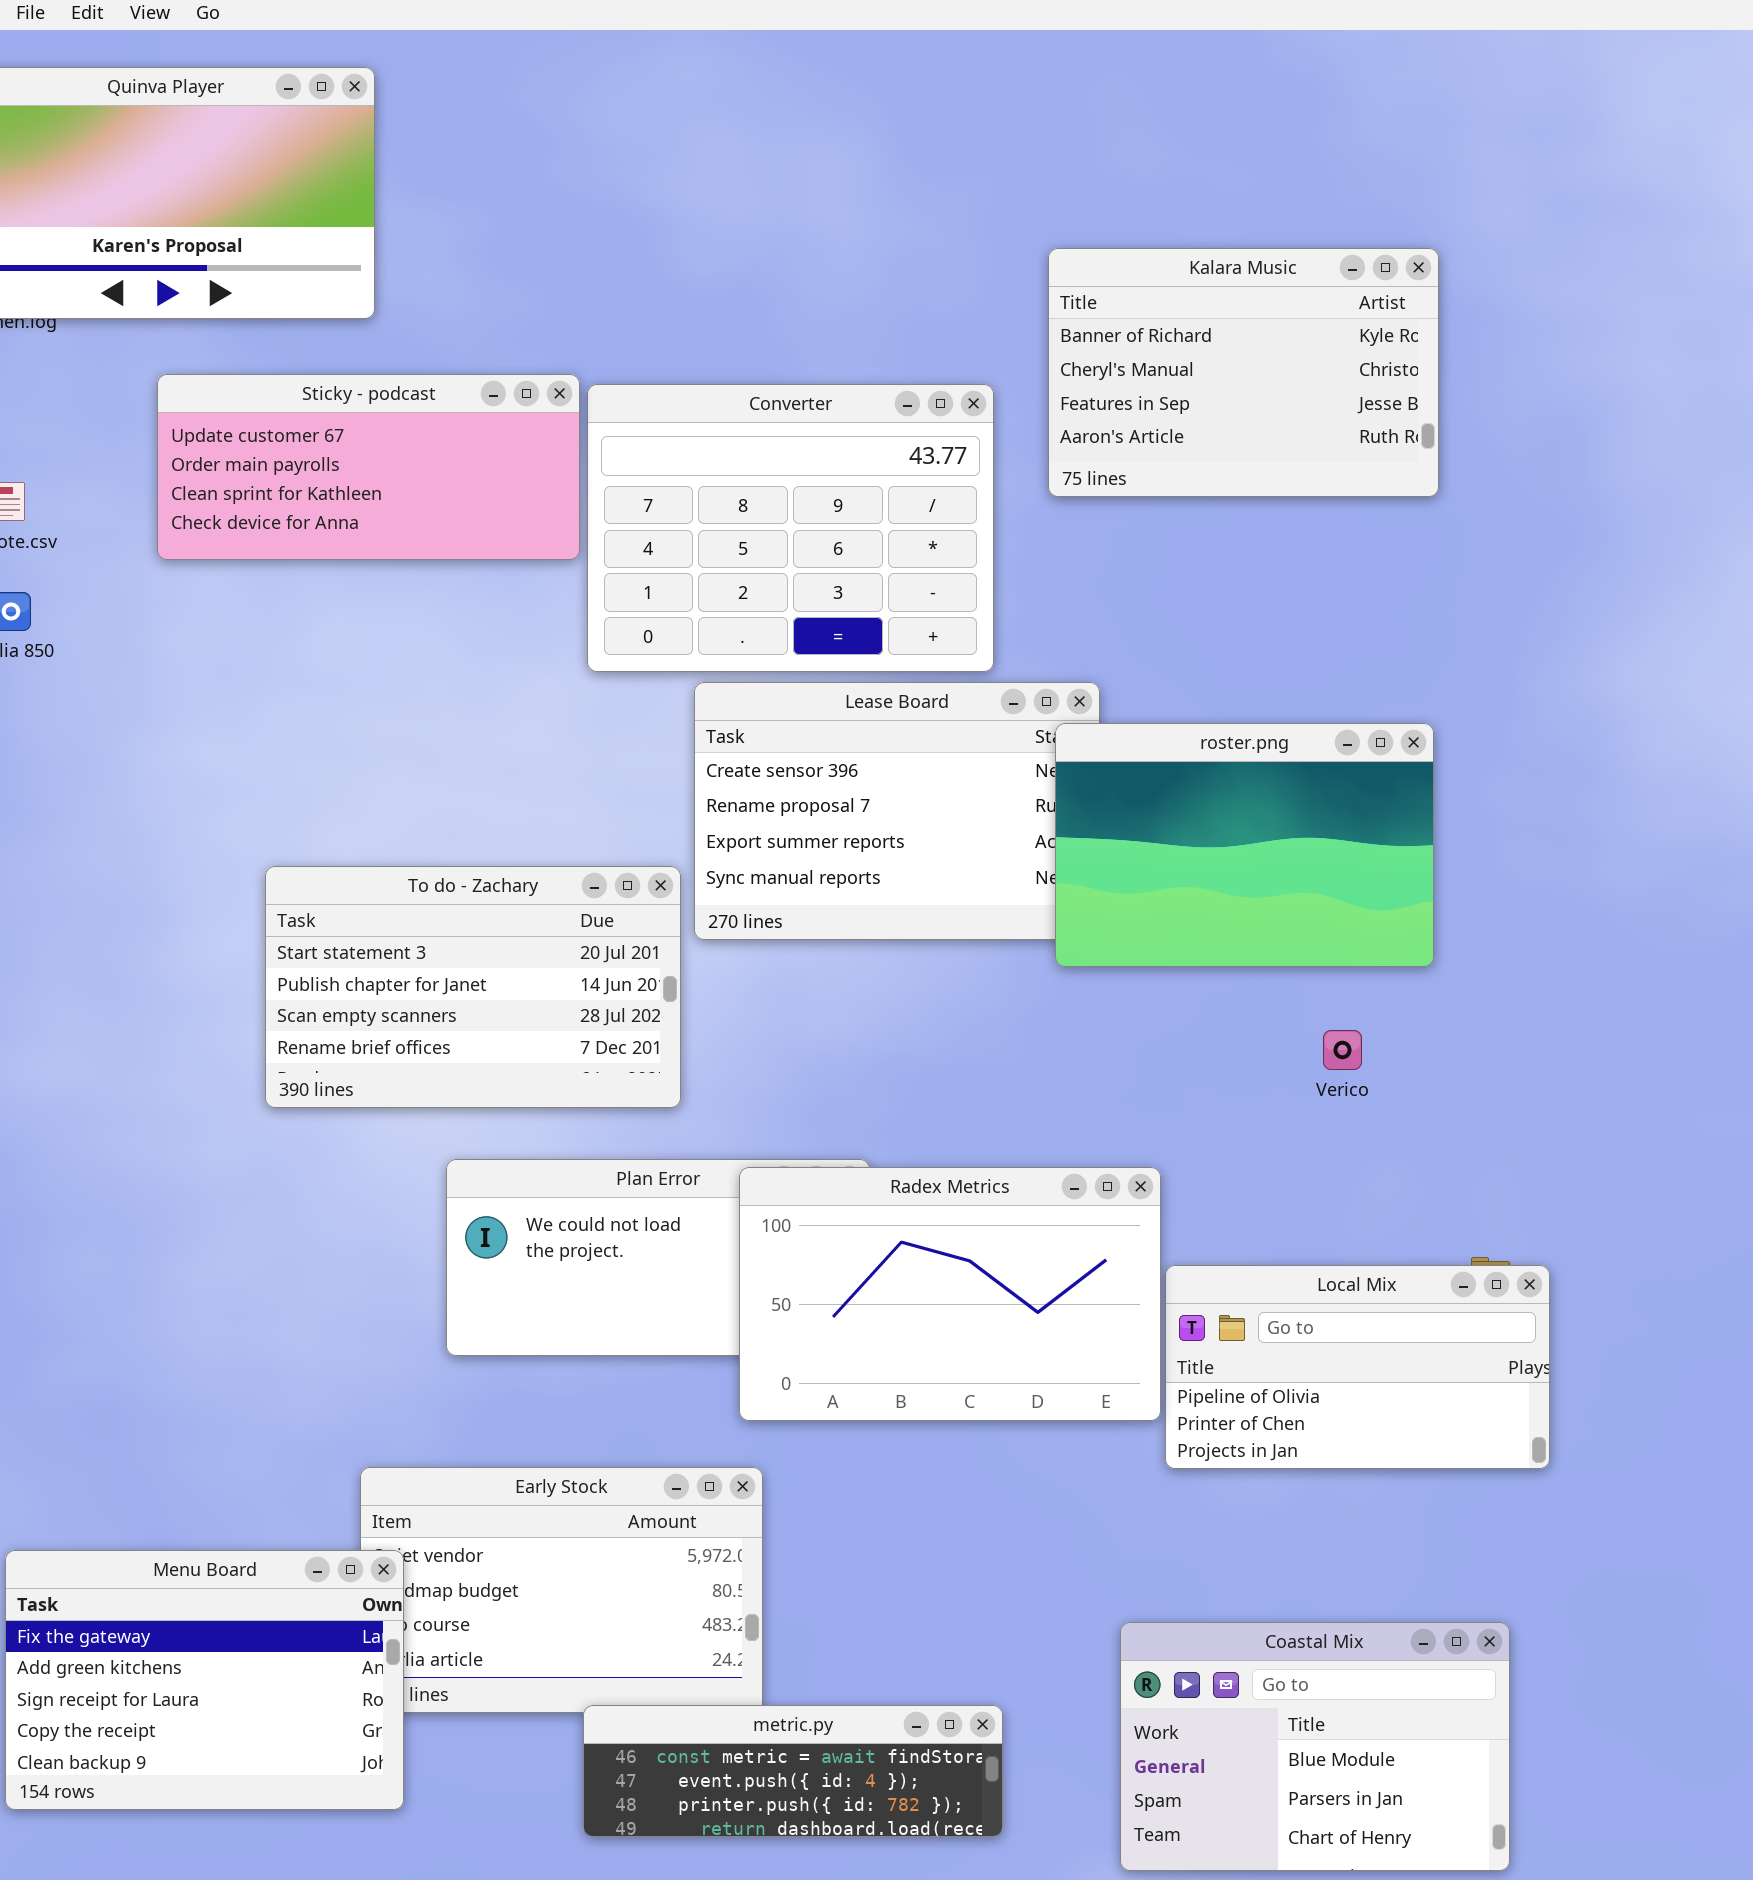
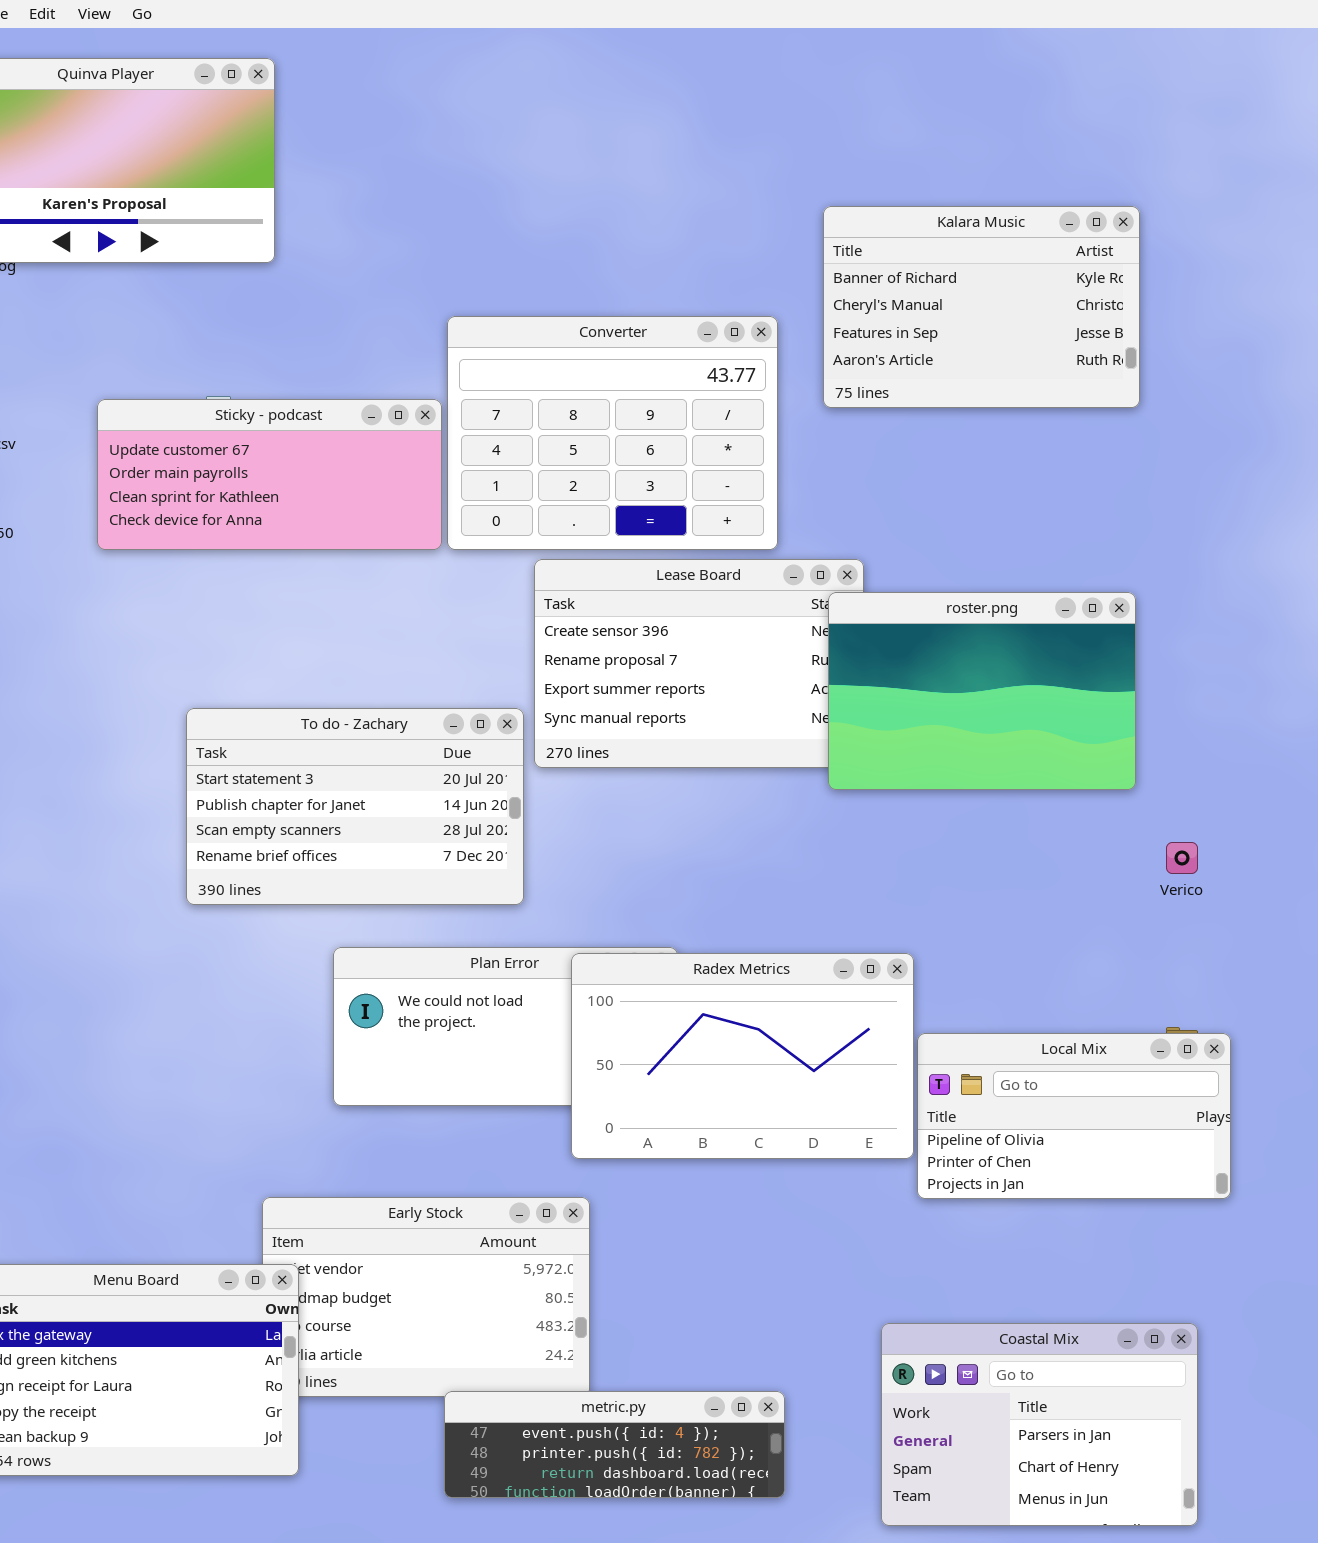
Sticky - podcast: [157,374,580,560] -> [97,399,442,550], moved
Verico: [1323,1030,1362,1070] -> [1166,842,1198,874], moved
Coastal Mix: [1120,1622,1510,1871] -> [881,1323,1198,1526], scrolled down 1 row
metric.py: [583,1705,1003,1837] -> [444,1391,785,1498], scrolled down 1 row

